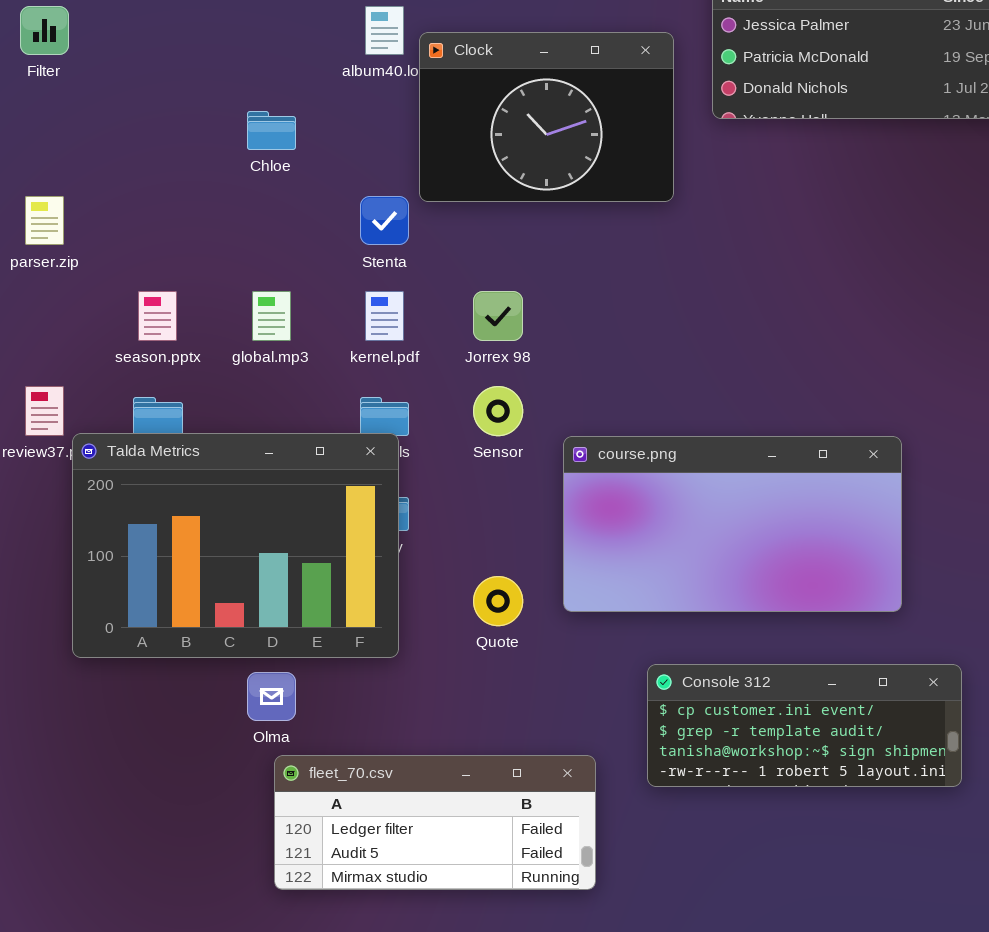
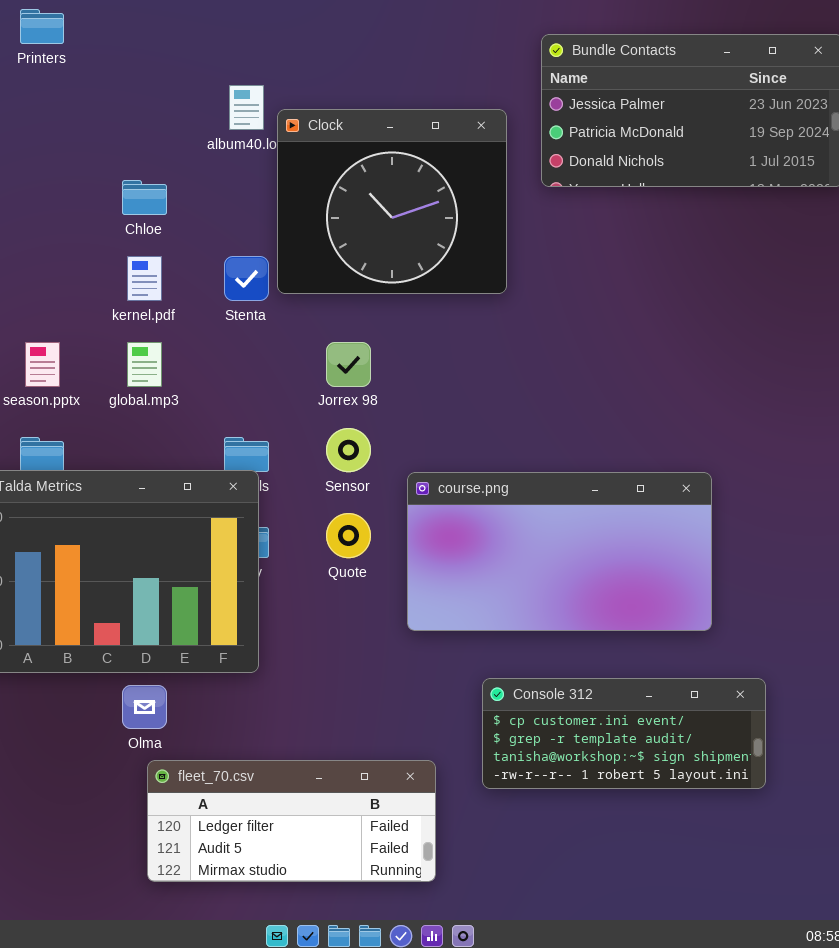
Clock: [419,32,674,202] -> [277,109,507,294], resized
kernel.pdf: [365,291,404,341] -> [127,256,162,301], moved
Quote: [473,576,523,626] -> [326,513,371,558], moved

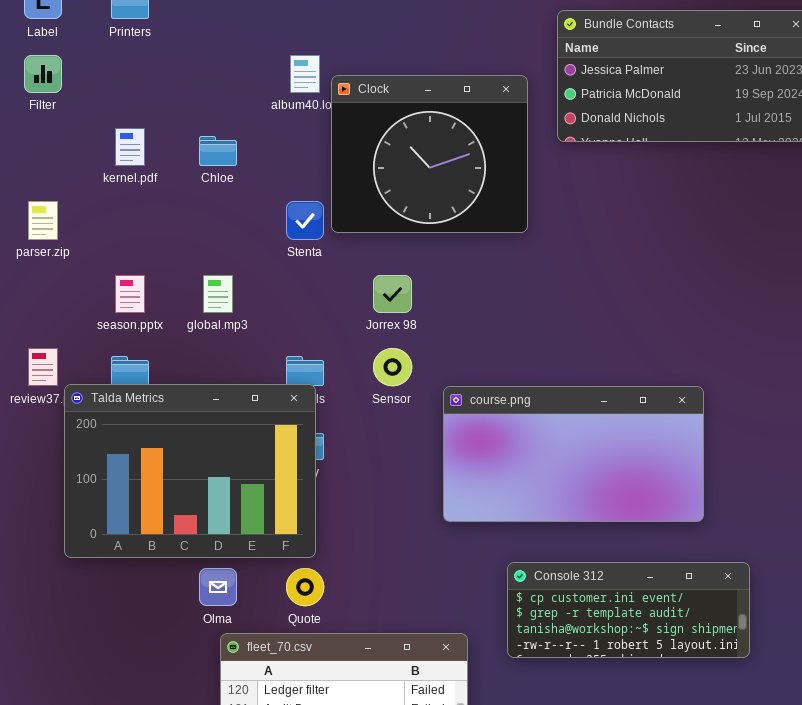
kernel.pdf: [127,256,162,301] -> [115,128,145,166], moved
Quote: [326,513,371,558] -> [286,568,324,606], moved

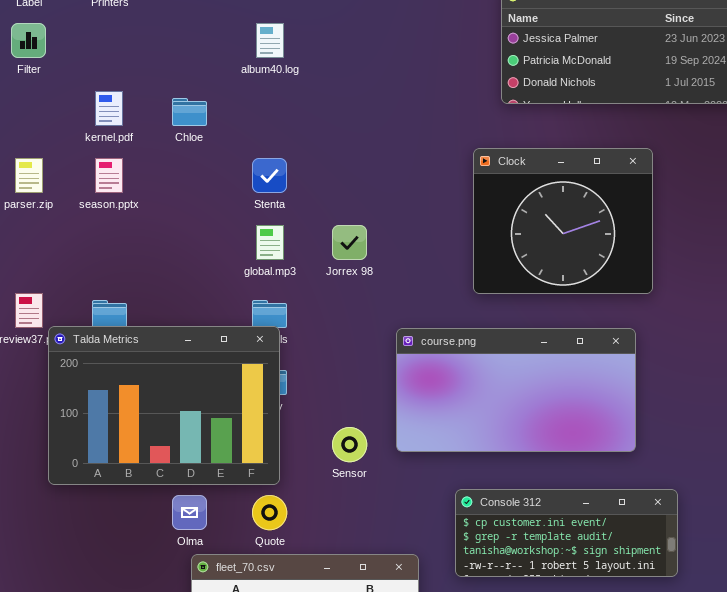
Clock: [331,75,528,233] -> [473,148,653,294], moved
season.pptx: [115,275,145,313] -> [95,158,123,193], moved
global.mp3: [203,275,233,313] -> [256,225,284,260], moved
Sensor: [373,348,412,386] -> [332,427,367,462], moved

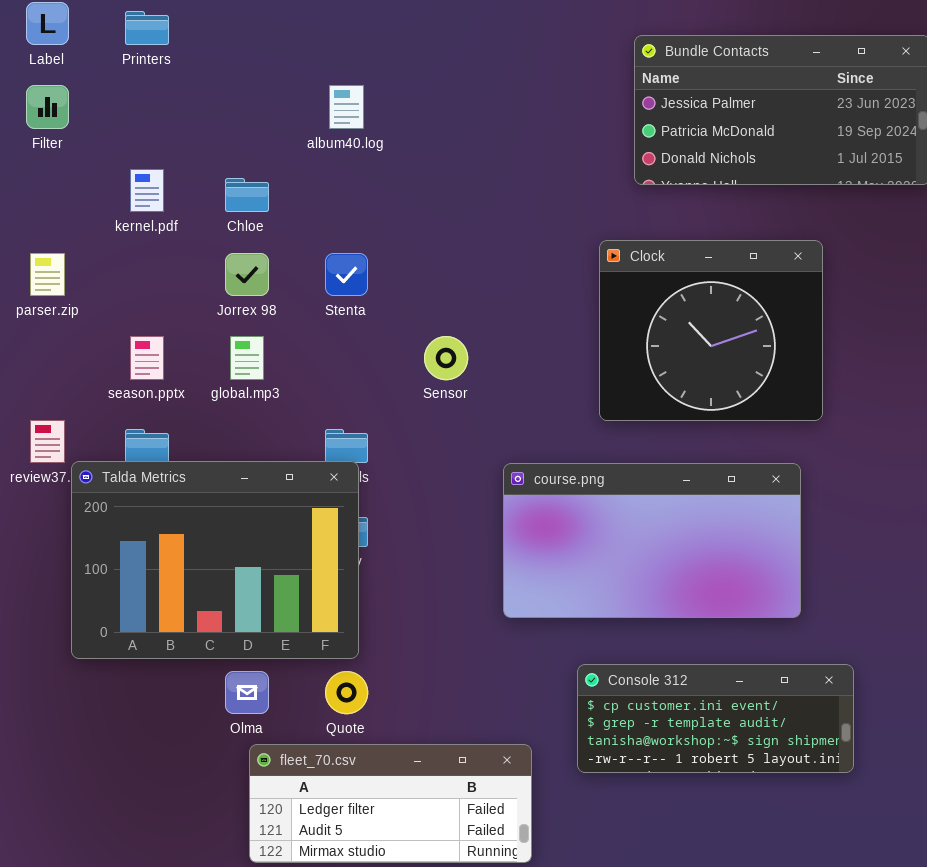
season.pptx: [95,158,123,193] -> [130,336,164,380], moved
global.mp3: [256,225,284,260] -> [230,336,264,380], moved
Jorrex 98: [332,225,367,260] -> [225,253,269,296], moved
Sensor: [332,427,367,462] -> [424,336,468,380], moved

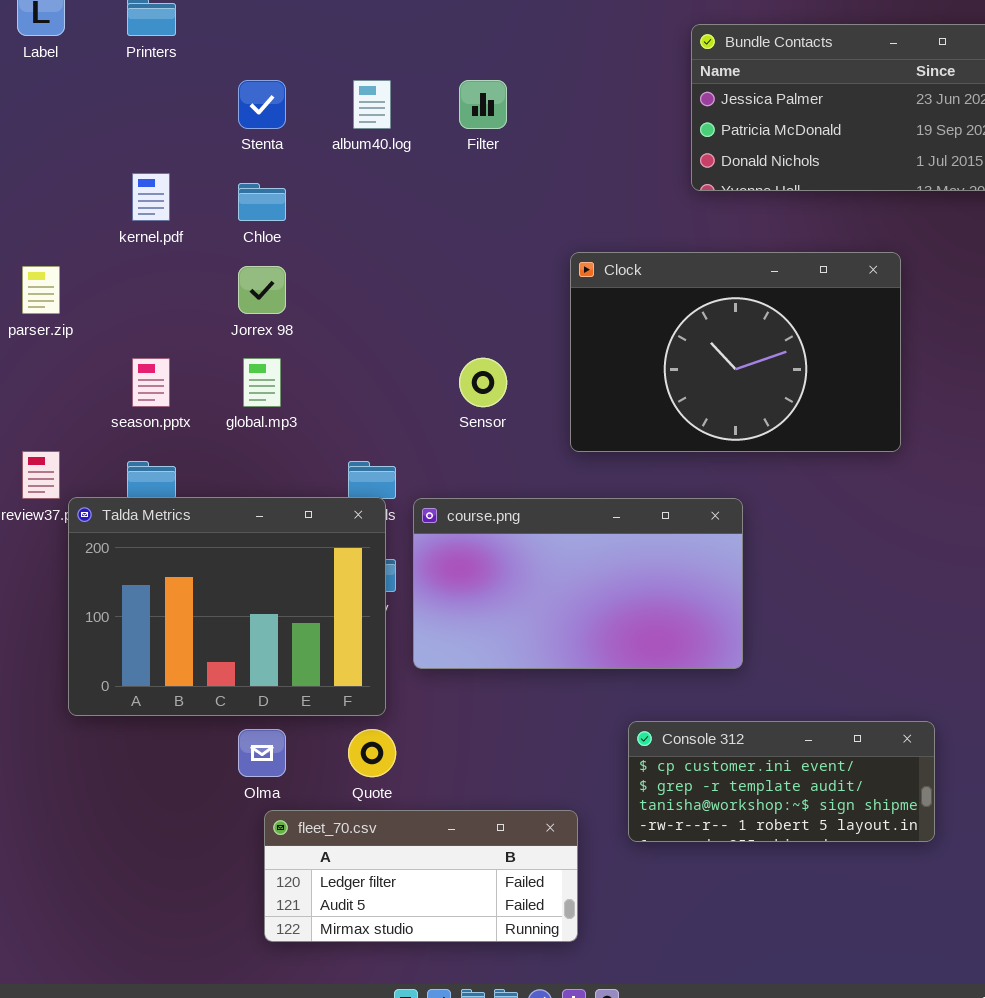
Filter: [26,85,69,129] -> [459,80,507,129], moved
Clock: [599,240,823,421] -> [570,252,901,452], resized
Stenta: [325,253,368,296] -> [238,80,286,129], moved
course.png: [503,463,801,618] -> [413,498,743,669], moved

